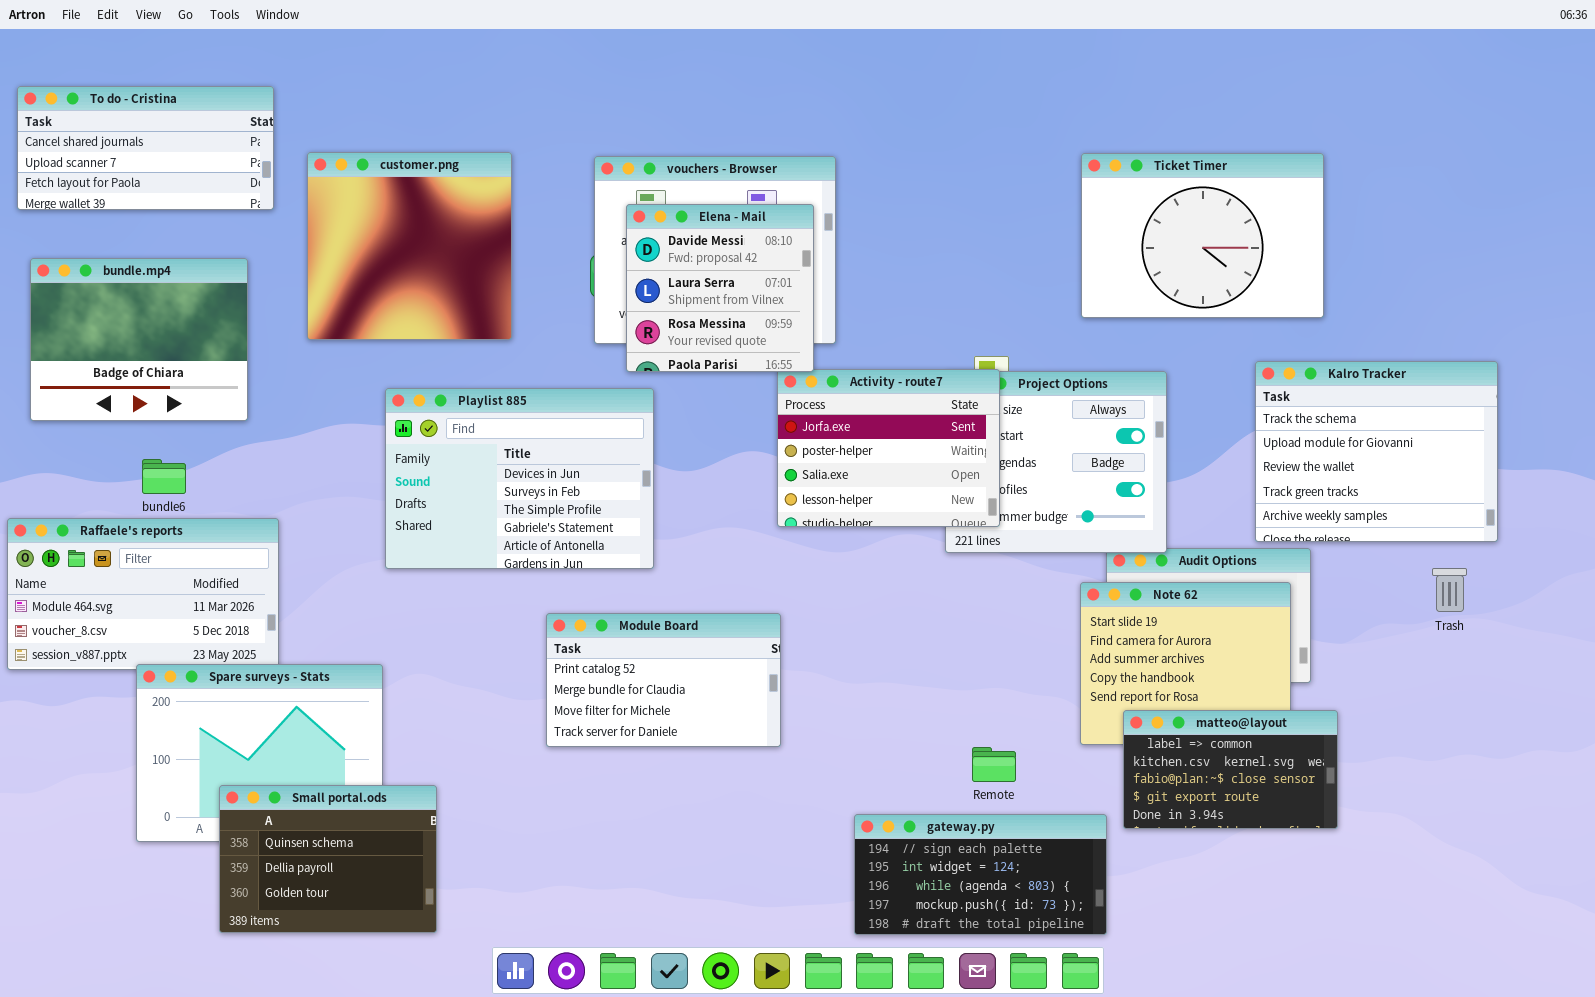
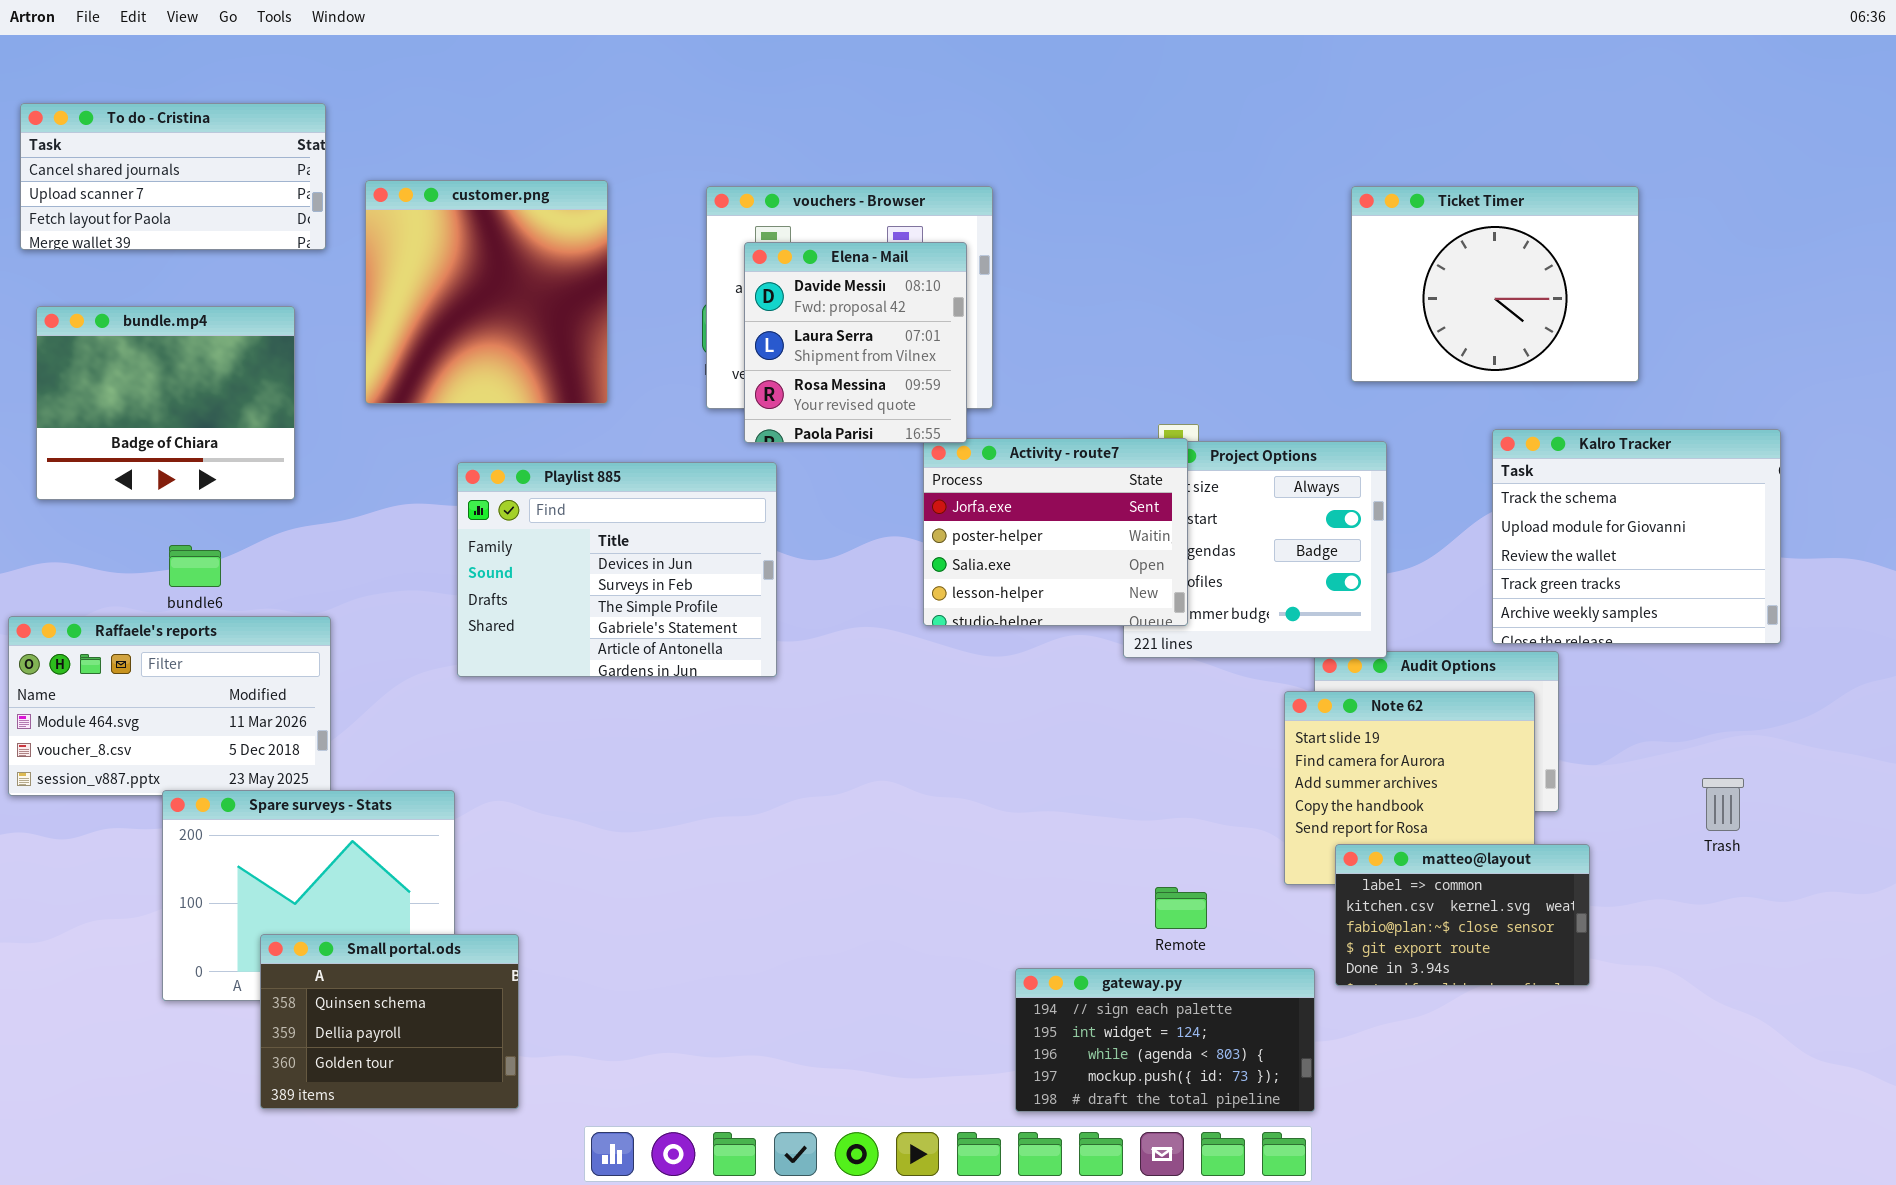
Ticket Timer: [1081,153,1324,318] -> [1351,186,1639,382], moved
Trash: [1432,568,1467,612] -> [1702,778,1744,831], moved
Module Board: [546,613,781,747] -> none, closed

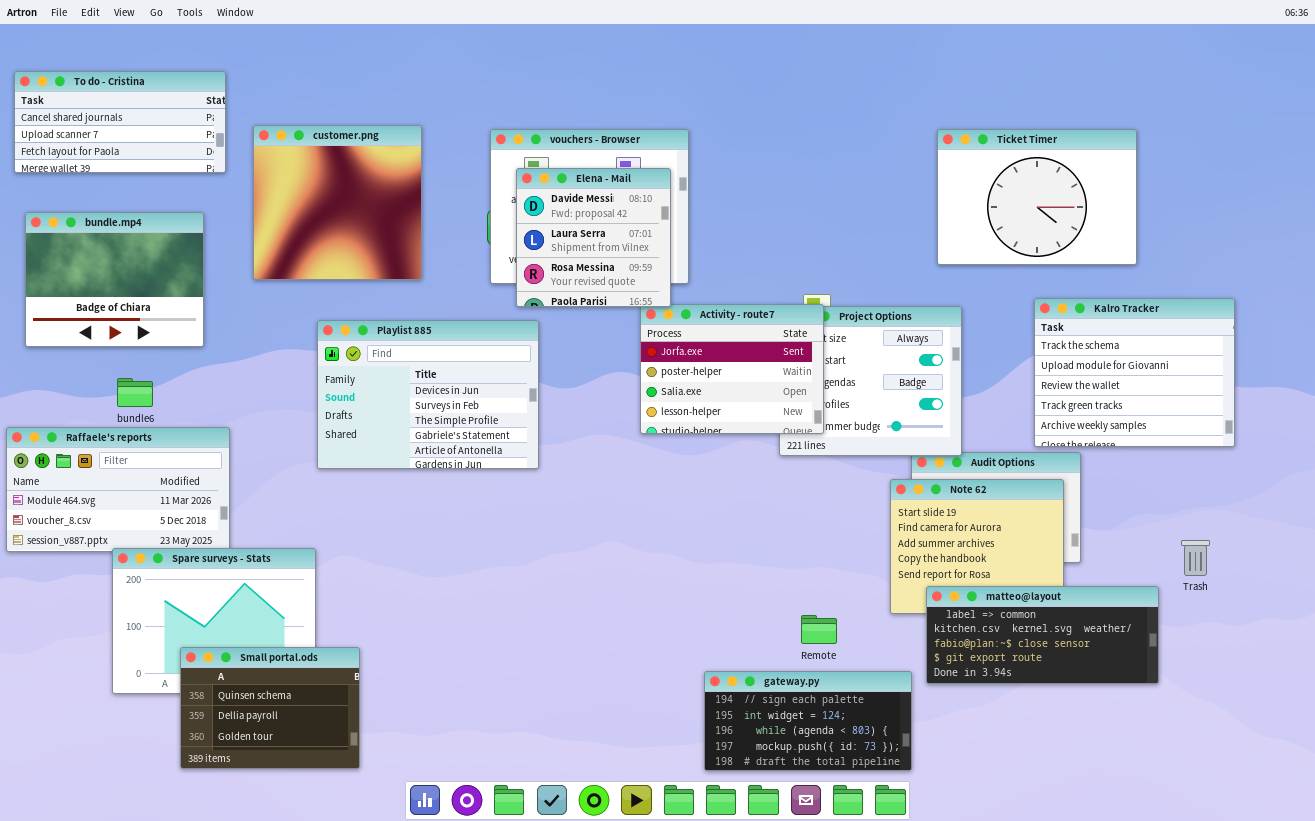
matteo@layout: [1335,844,1590,986] -> [926,586,1159,684], resized

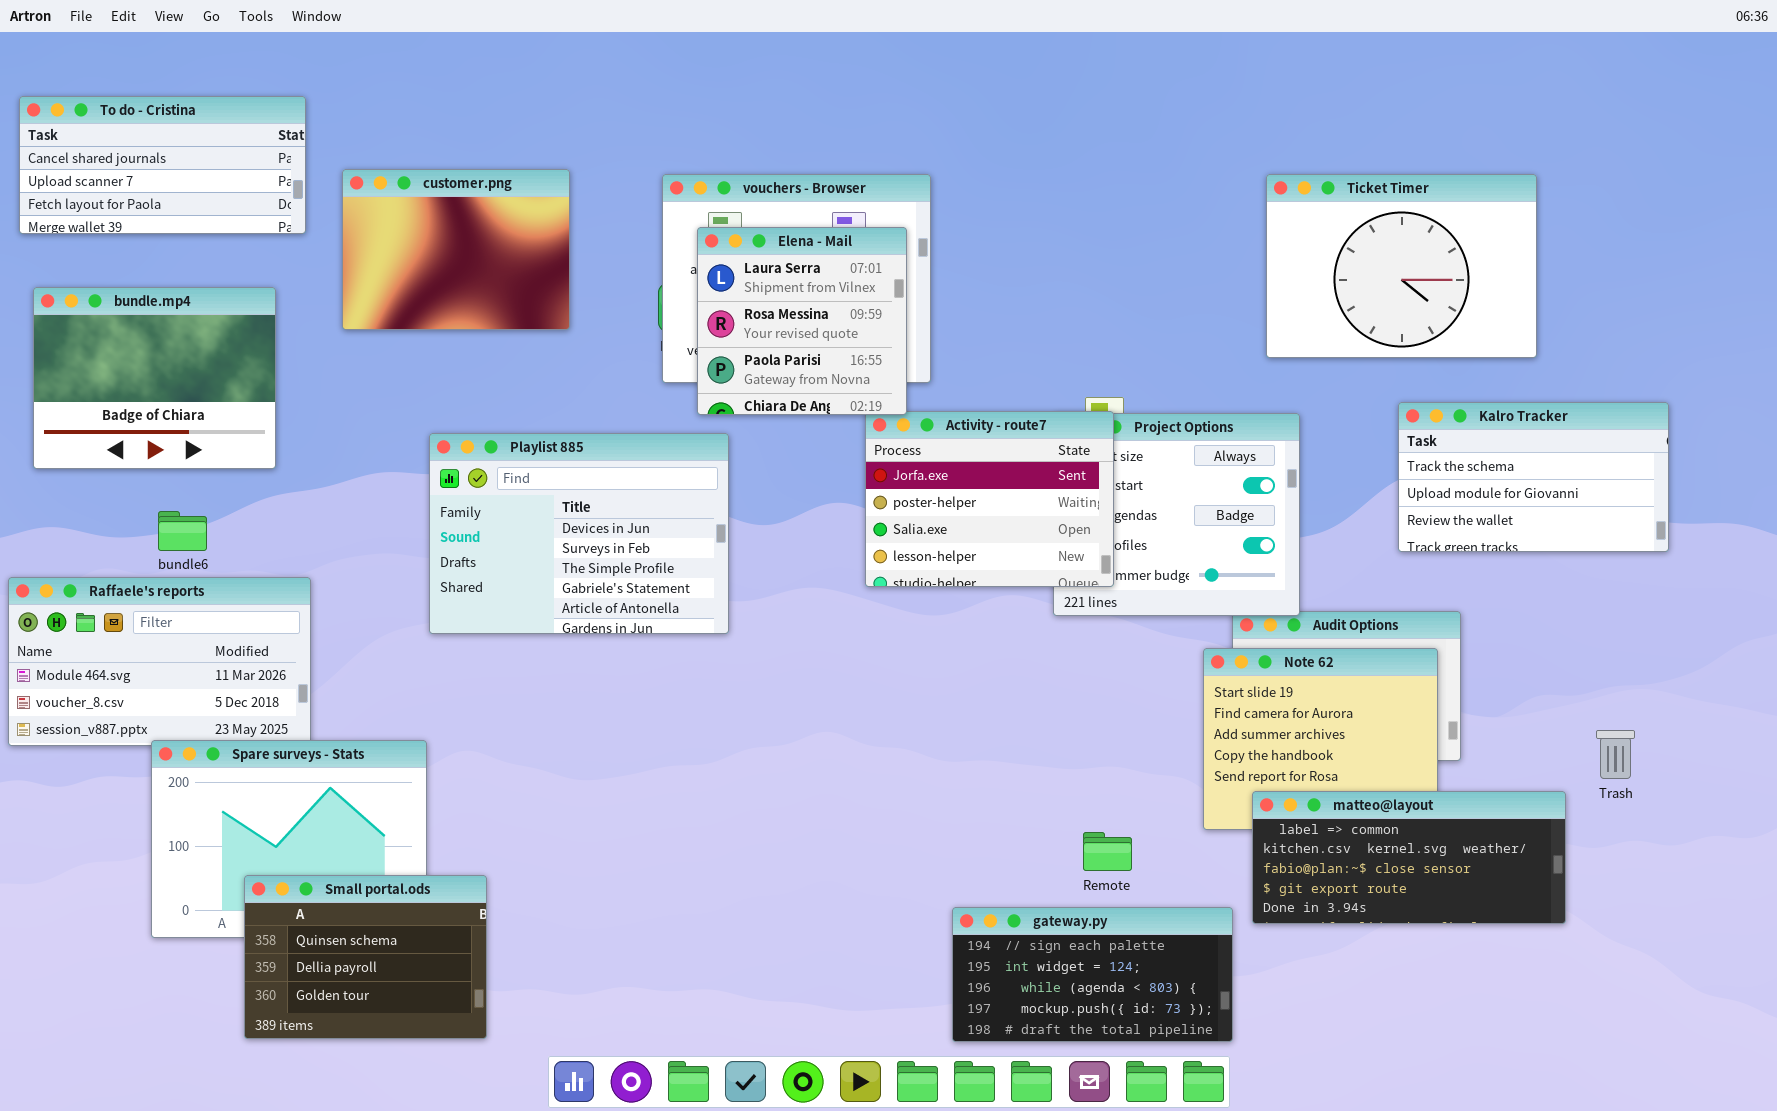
customer.png: [253,125,422,280] -> [342,169,570,330], resized
Elena - Mail: [516,168,671,307] -> [697,227,907,415], scrolled down 1 row
Kalro Tracker: [1034,298,1235,447] -> [1398,402,1669,552], resized

